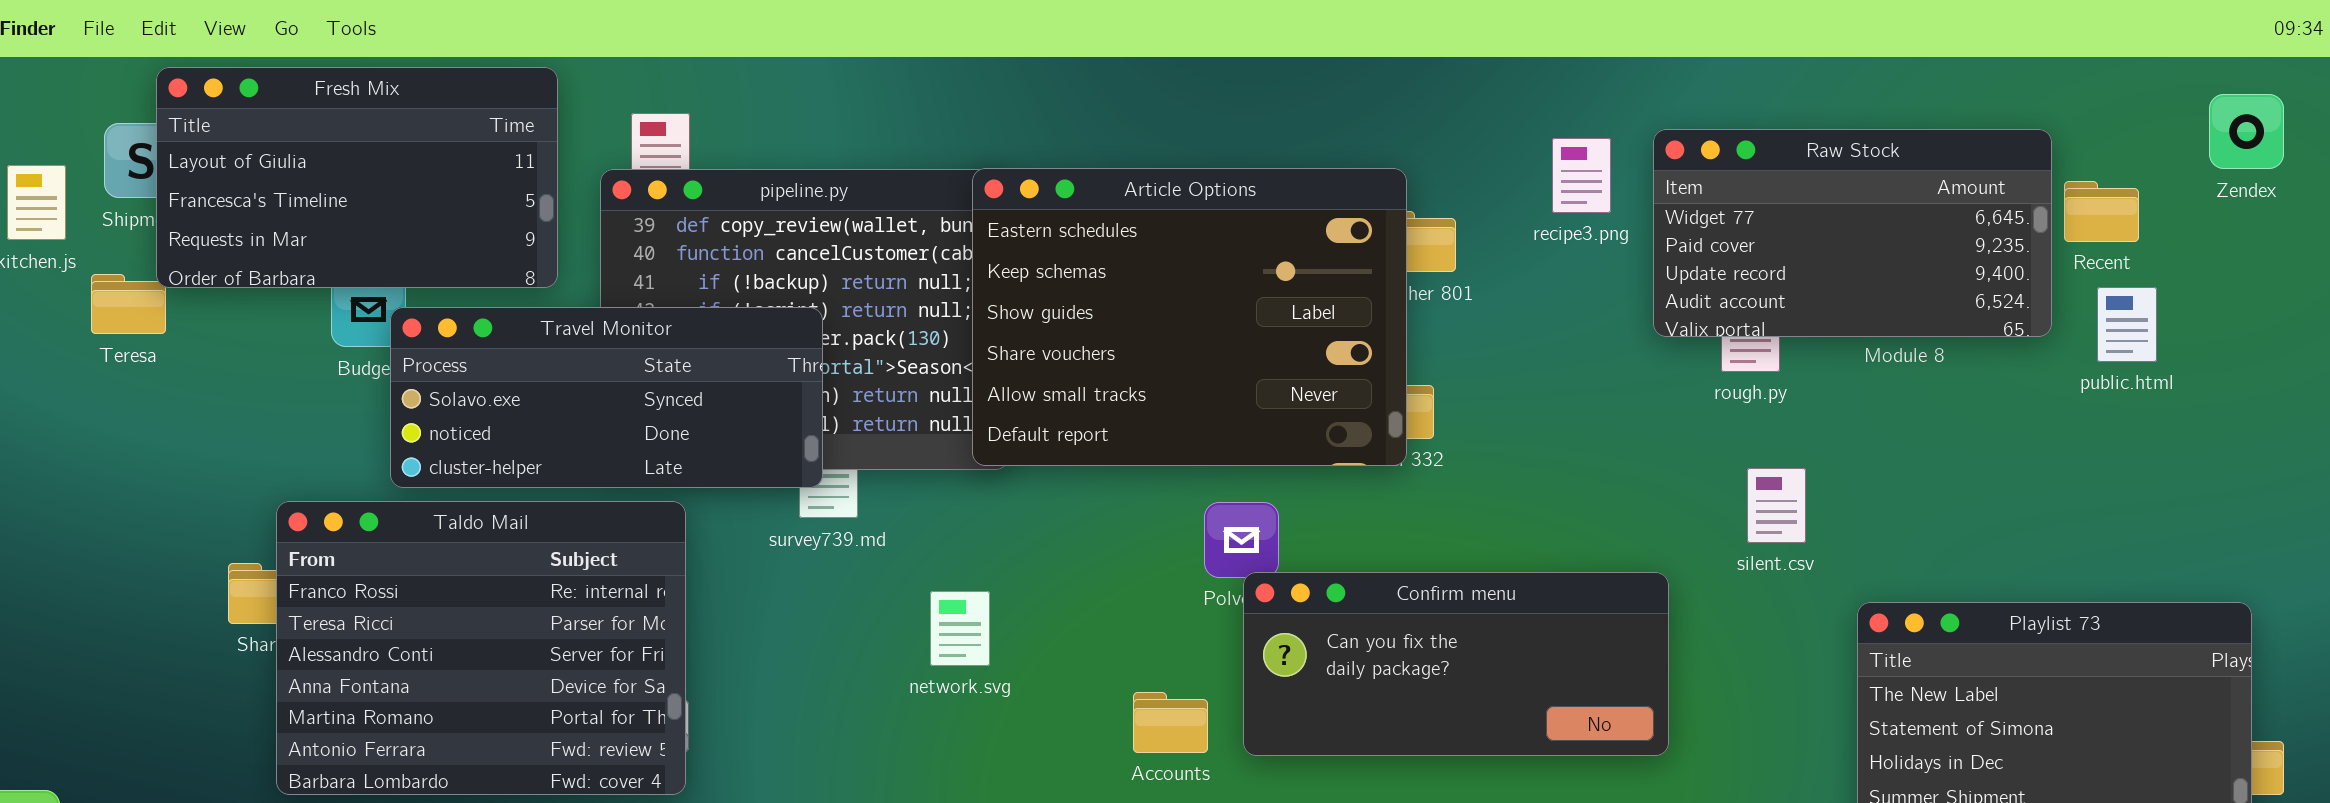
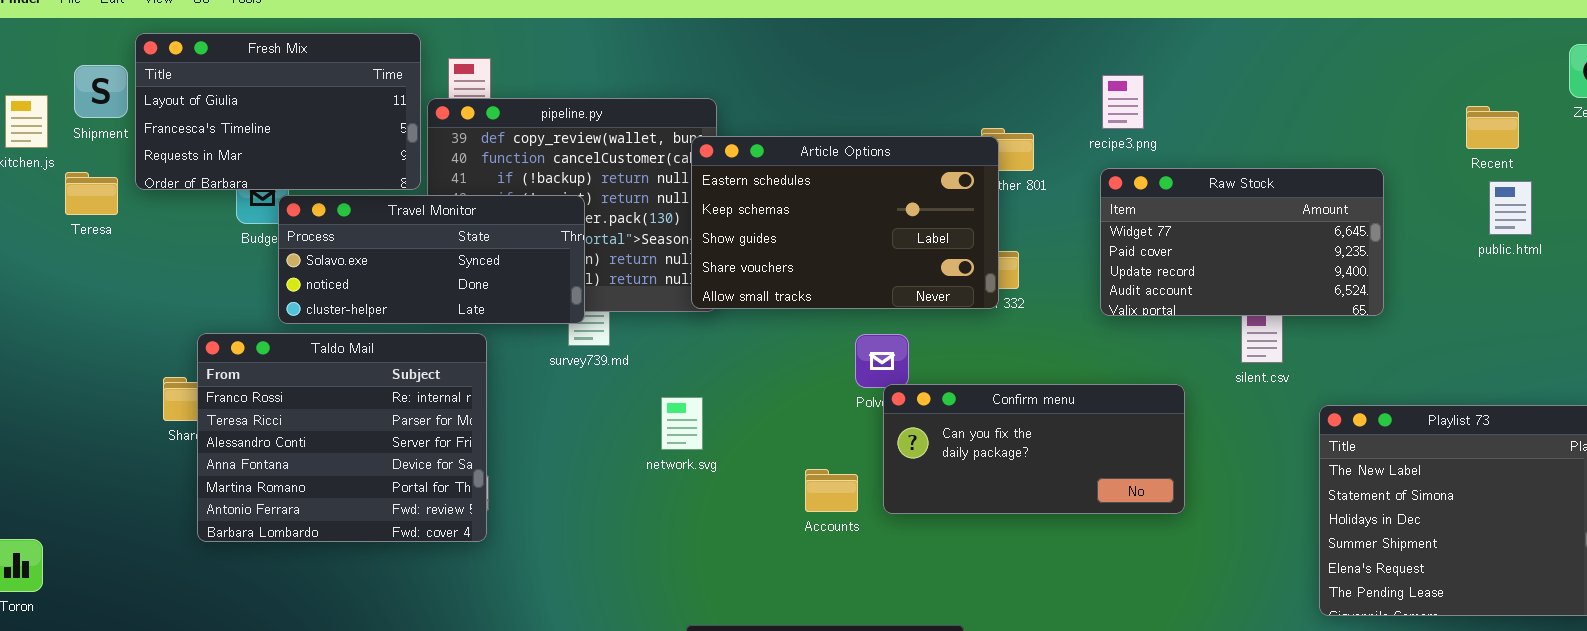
Fresh Mix: [156,67,558,288] -> [135,33,421,190], moved
Raw Stock: [1653,129,2052,337] -> [1100,168,1384,316], moved
Article Options: [972,168,1407,466] -> [691,136,999,309], resized

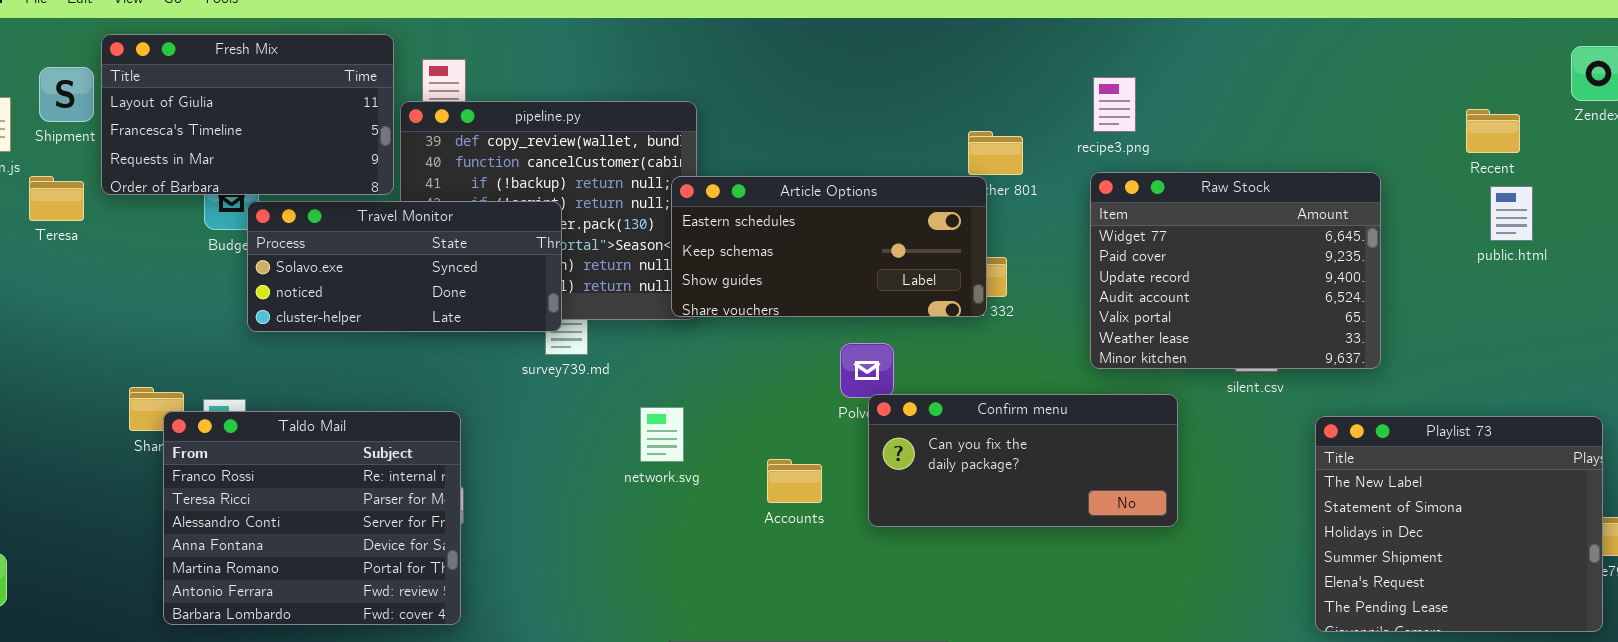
Article Options: [691,136,999,309] -> [671,176,987,317], resized
Raw Stock: [1100,168,1384,316] -> [1090,172,1381,369], resized
Taldo Mail: [197,333,487,542] -> [163,411,461,625], moved
Accounts: [805,469,858,512] -> [767,459,822,503], moved

